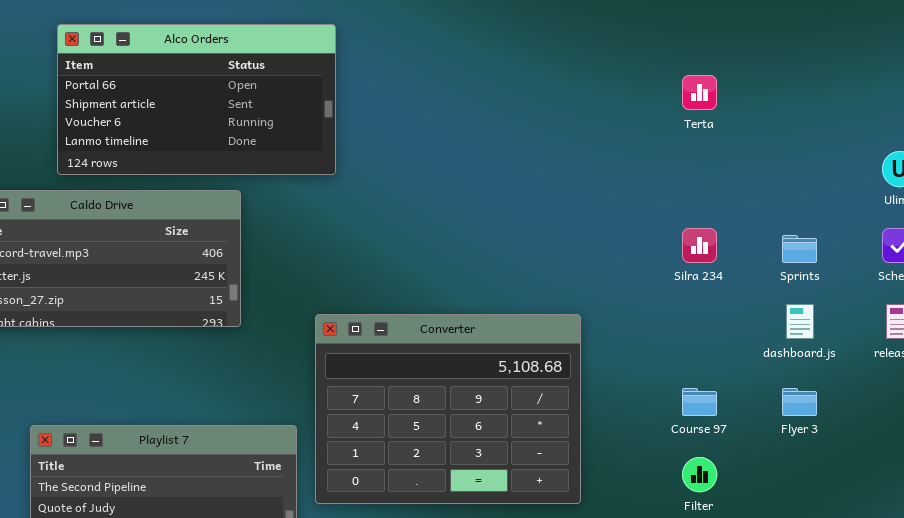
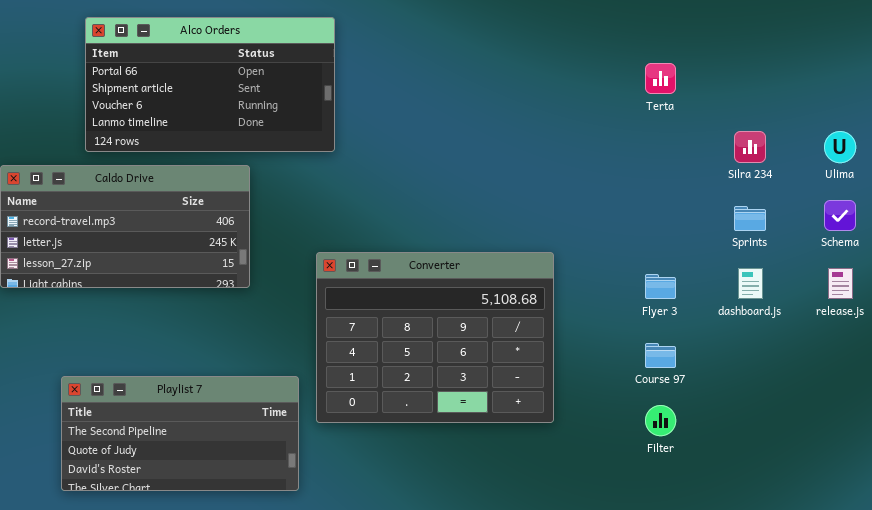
Silra 234: [682,228,717,263] -> [734,131,766,163], moved
Converter: [315,314,581,504] -> [316,252,554,423], moved
Flyer 3: [782,388,817,416] -> [645,274,676,299], moved

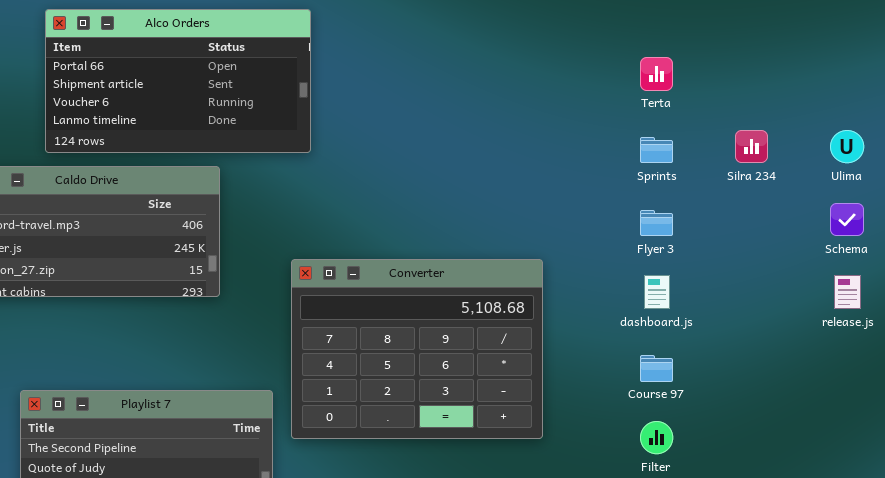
Sprints: [734,206,766,231] -> [640,137,673,163], moved
dashboard.js: [738,268,763,299] -> [644,275,670,309], moved
Flyer 3: [645,274,676,299] -> [640,210,673,236], moved

